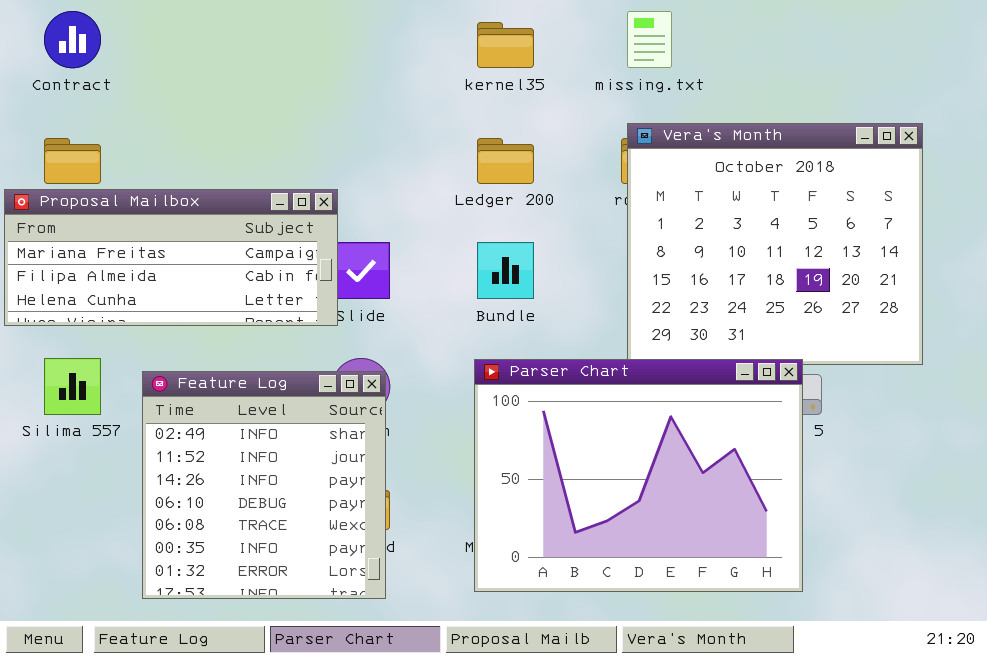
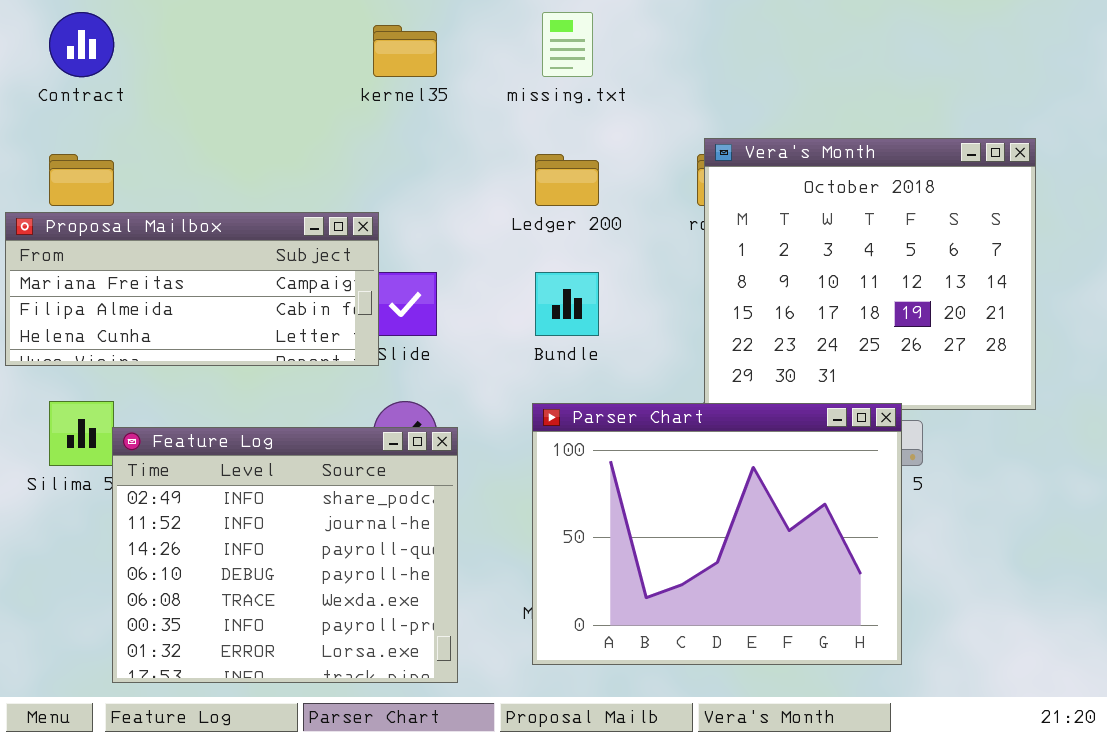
missing.txt: [627,11,672,68] -> [542,12,593,77], moved
kernel35: [477,22,534,68] -> [373,25,437,77], moved
Feature Log: [142,371,386,599] -> [112,427,458,683], moved, resized

